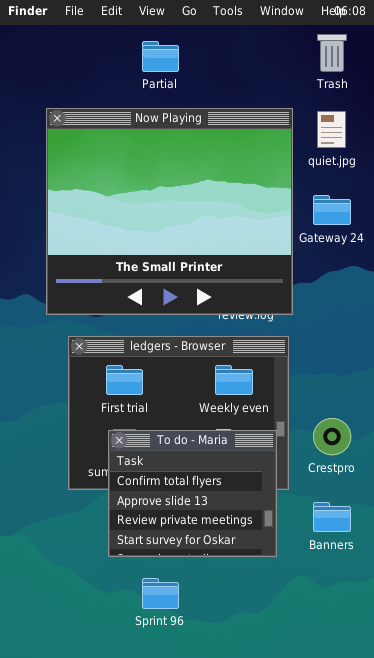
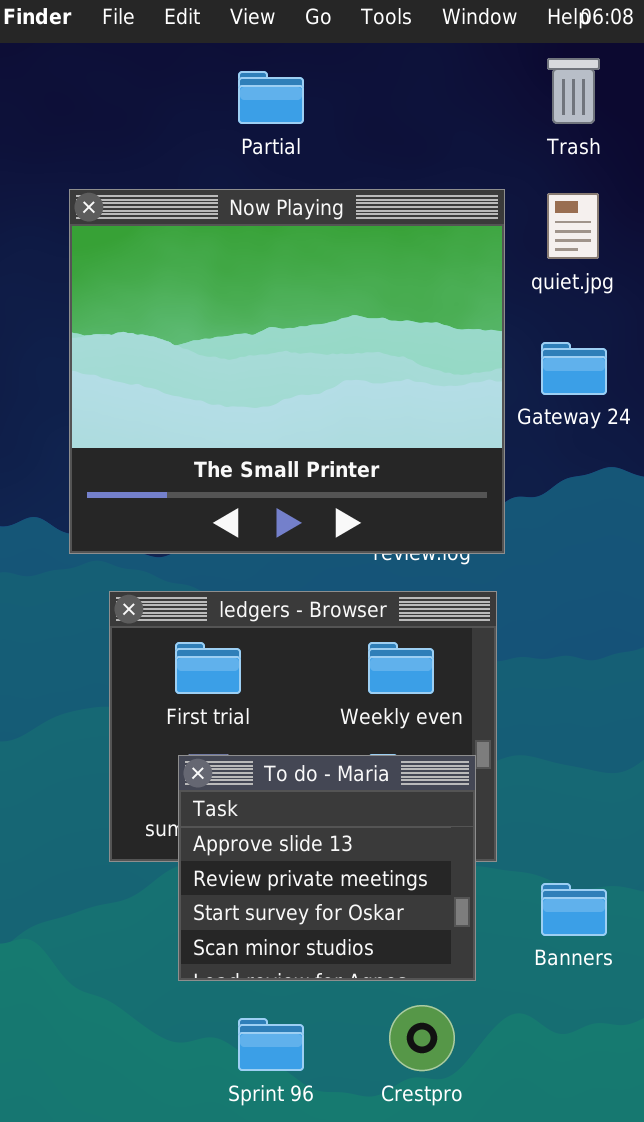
Crestpro: [313,418,351,455] -> [389,1005,455,1071], moved
To do - Maria: [108,430,277,557] -> [178,755,476,981], scrolled down 1 row

